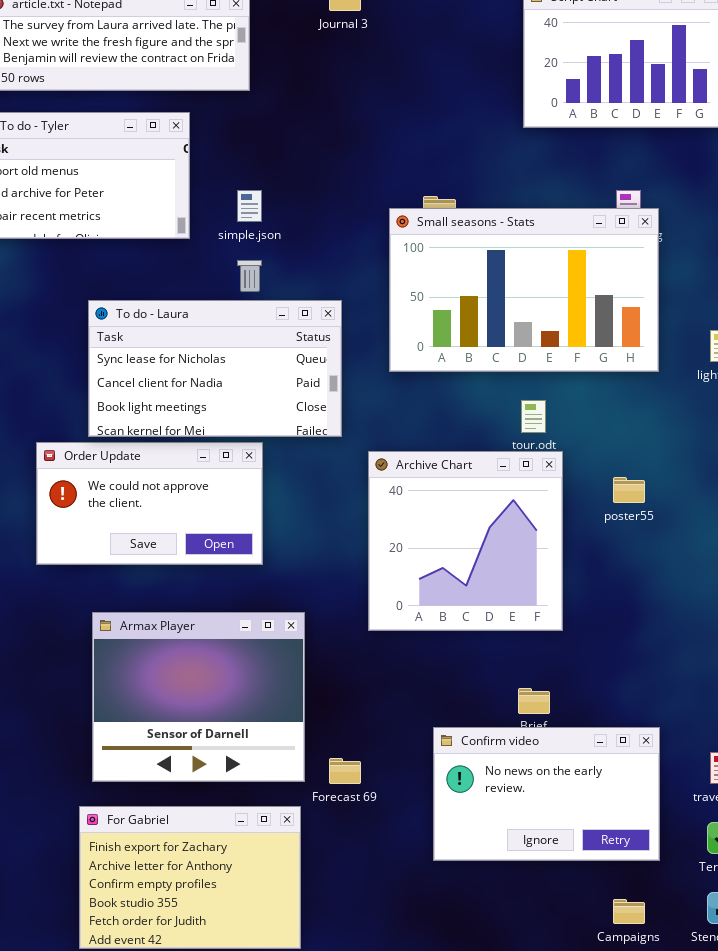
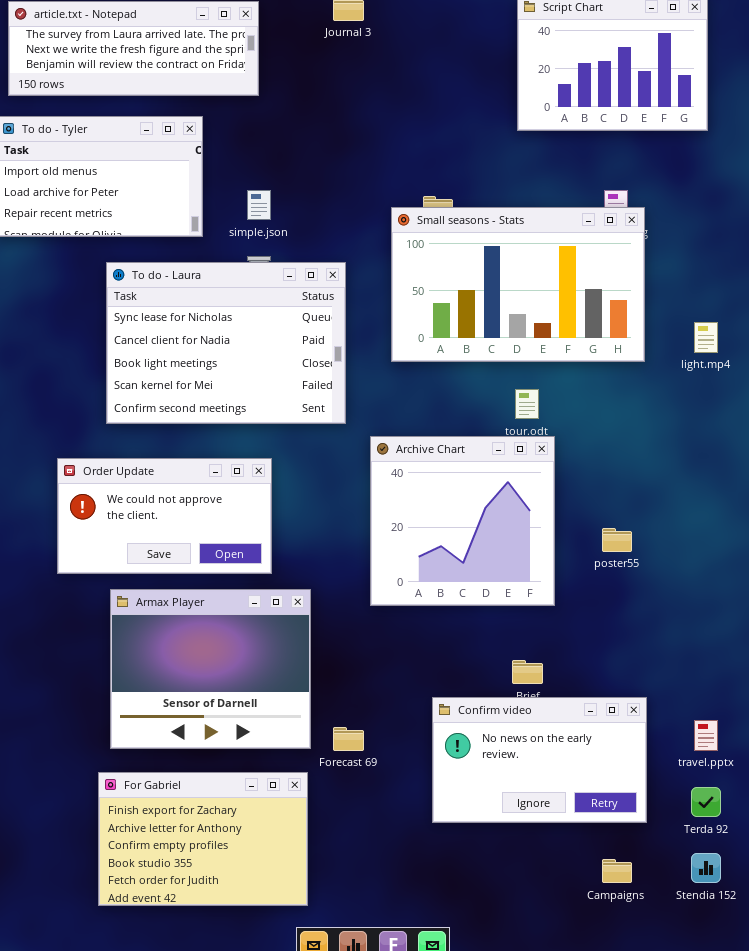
To do - Laura: [88,300,342,437] -> [106,262,346,424], resized
Order Update: [36,442,263,565] -> [57,458,272,574], moved
poster55: [613,477,645,503] -> [602,528,632,552], moved

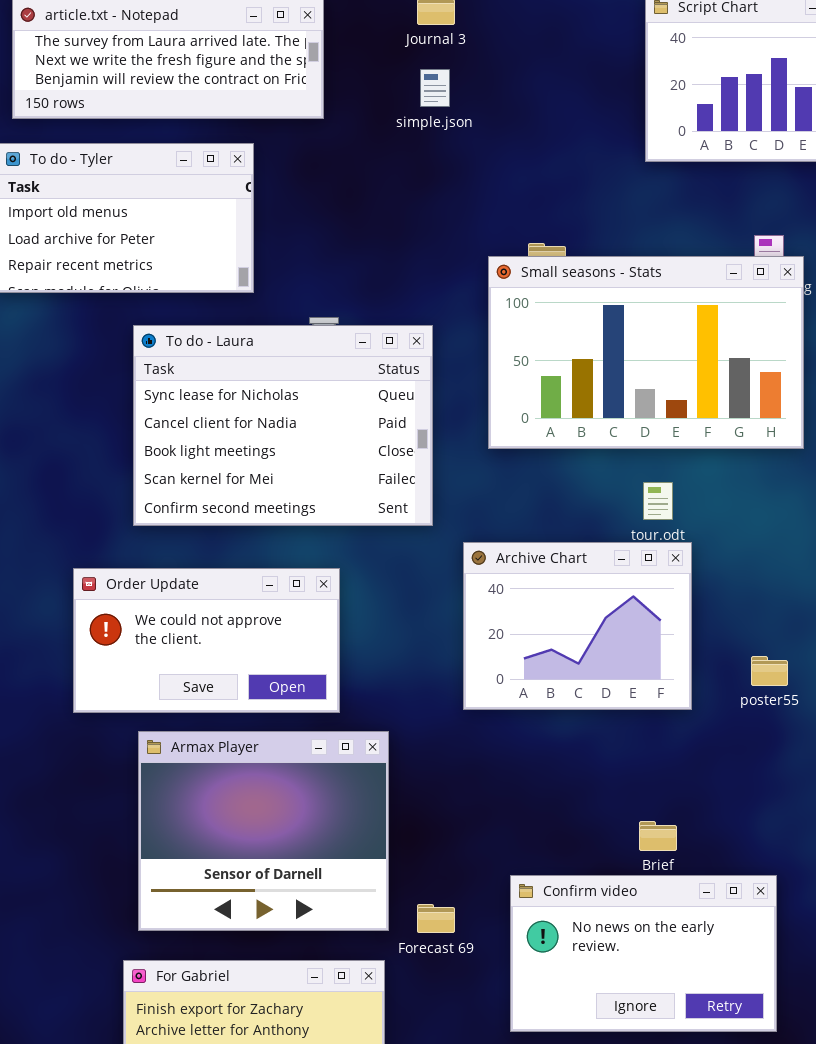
simple.json: [247,190,271,220] -> [420,69,450,107], moved
Archive Chart: [370,436,555,606] -> [463,542,692,710], resized
Confirm video: [432,697,647,823] -> [510,875,777,1032], moved

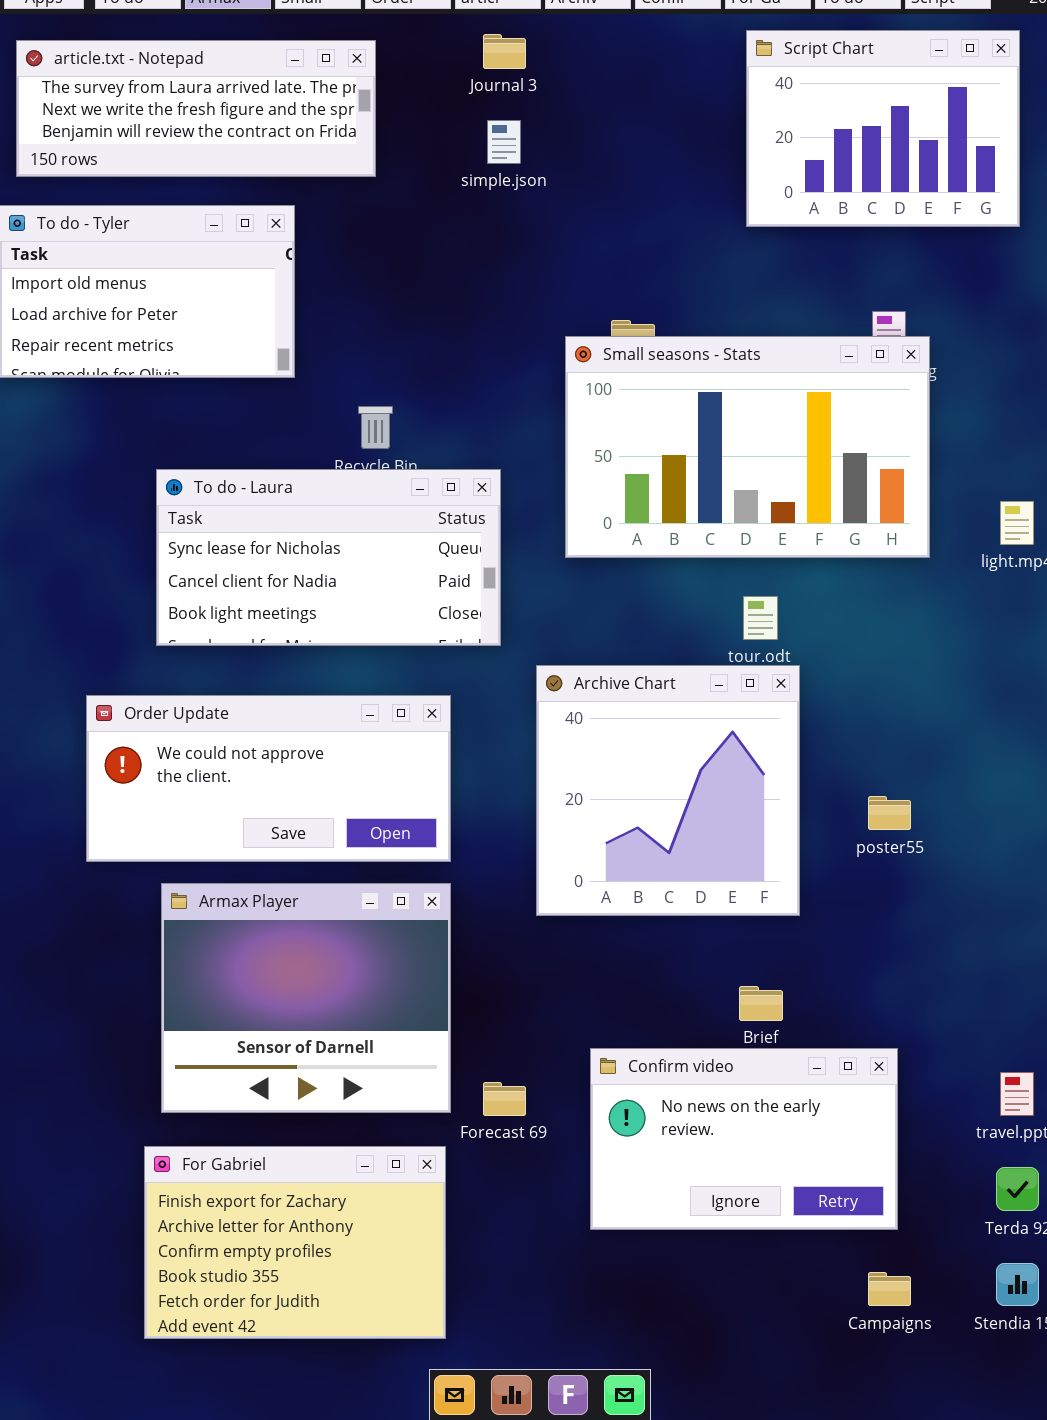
To do - Laura: [133,325,433,526] -> [156,469,501,646], resized
Archive Chart: [463,542,692,710] -> [536,665,800,916], resized
Order Update: [73,568,340,713] -> [86,695,451,862], resized

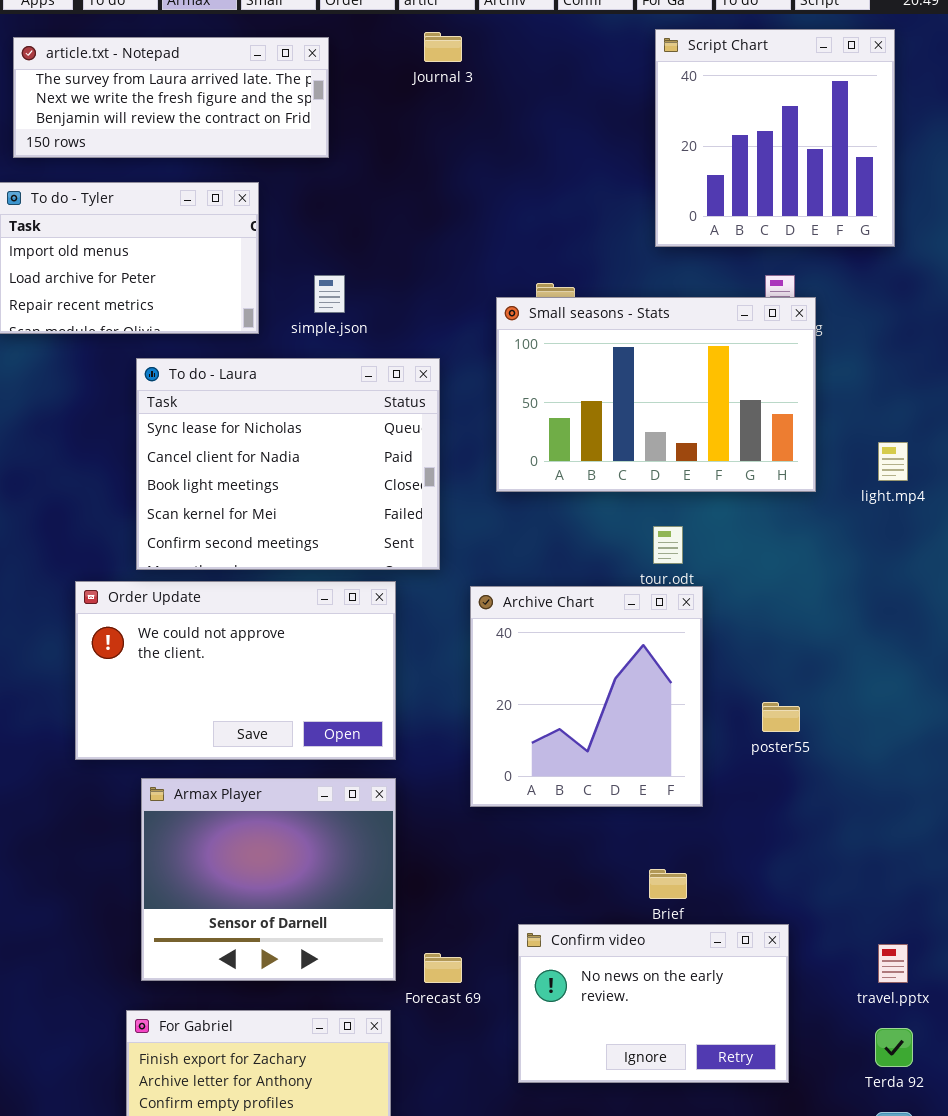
Script Chart: [746,30,1020,227] -> [655,29,895,247], resized
simple.json: [487,120,521,164] -> [314,275,345,313], moved
To do - Laura: [156,469,501,646] -> [136,358,440,570], resized
Order Update: [86,695,451,862] -> [75,581,396,760], resized

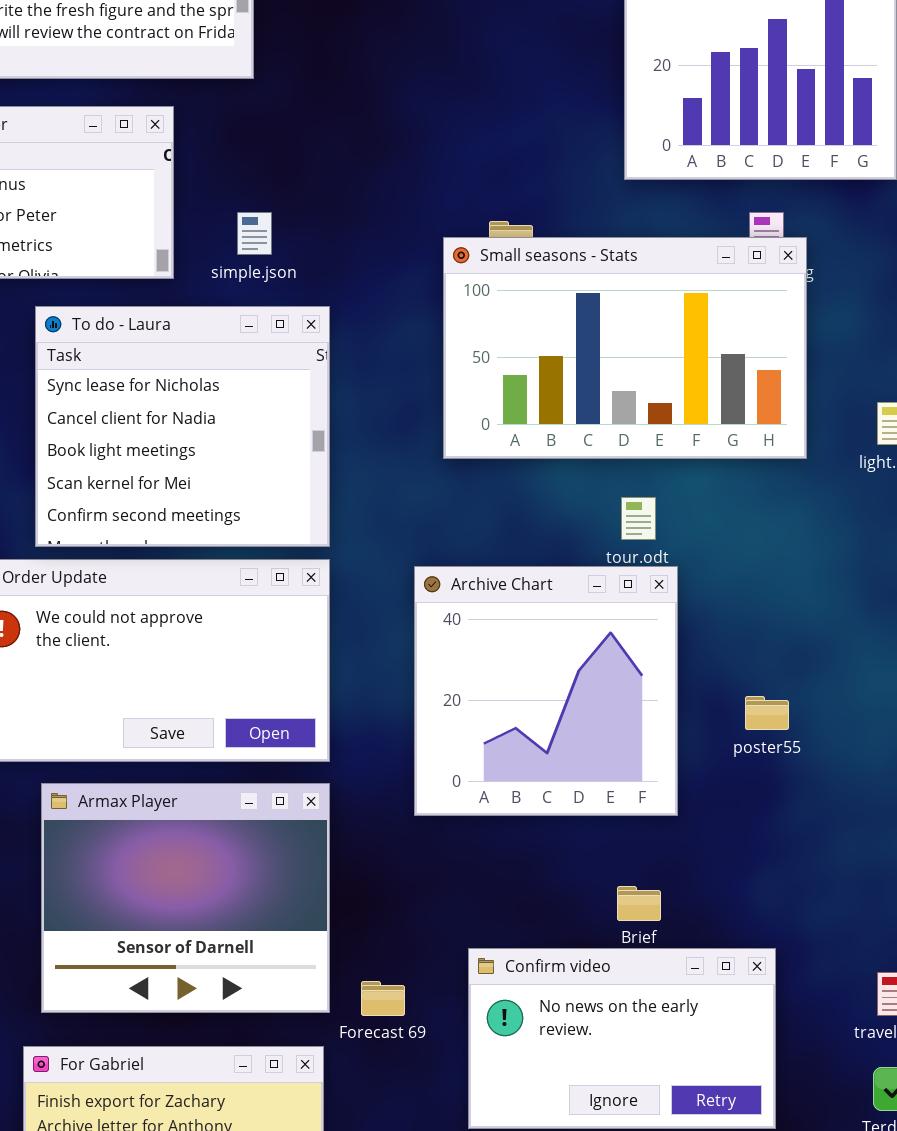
To do - Laura: [136,358,440,570] -> [35,306,330,547], resized

